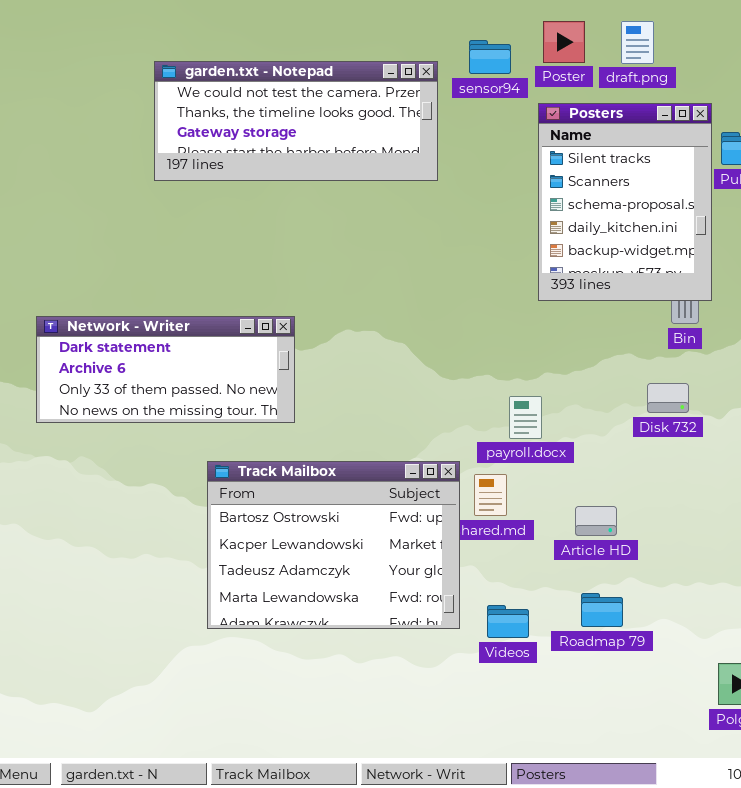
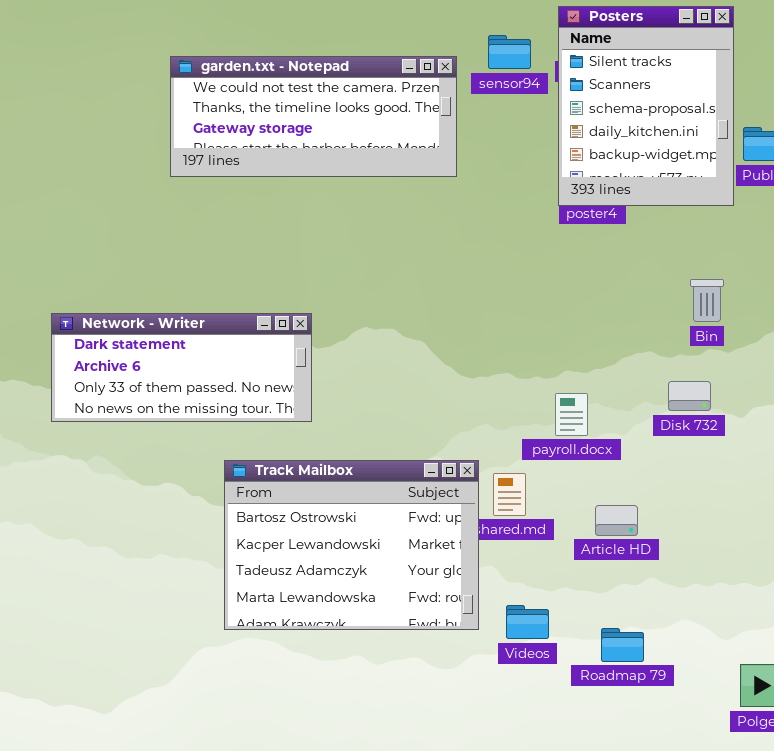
Posters: [538,103,712,301] -> [558,6,734,206], moved
payroll.docx: [509,396,542,439] -> [555,393,588,436], moved
Roadmap 79: [581,593,623,627] -> [601,628,644,662], moved

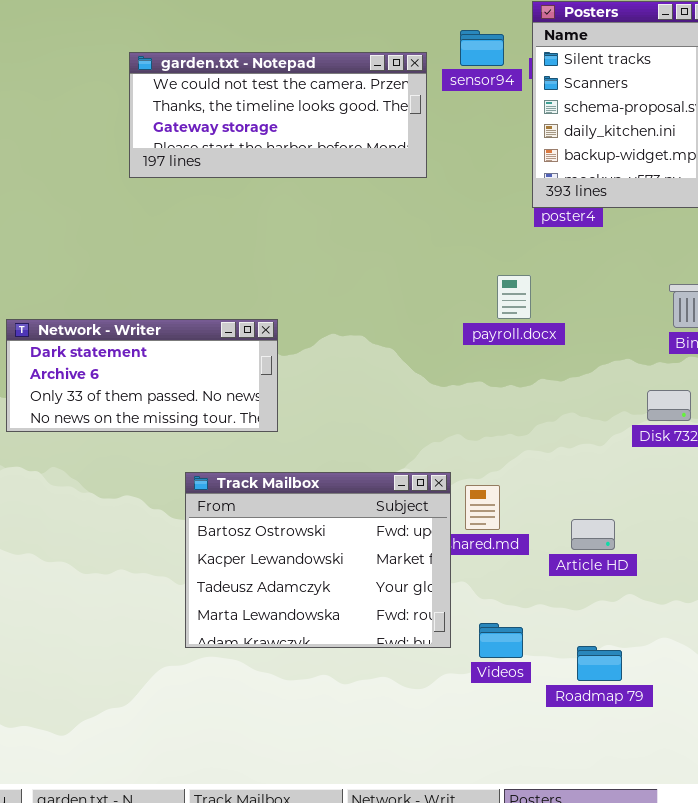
payroll.docx: [555,393,588,436] -> [497,275,531,319], moved

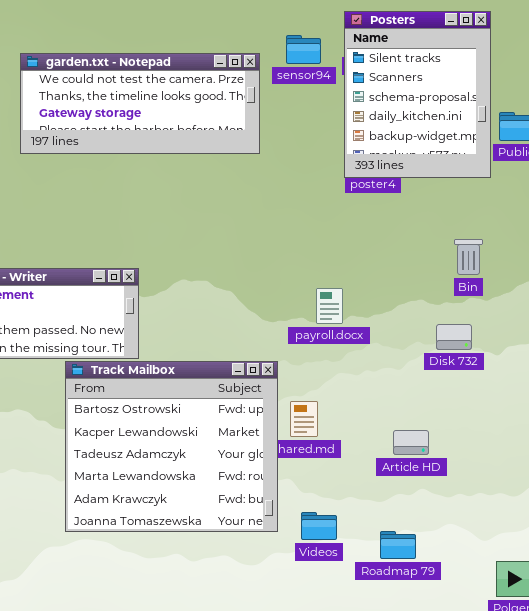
payroll.docx: [497,275,531,319] -> [316,288,343,324], moved
Track Mailbox: [185,472,451,648] -> [65,361,278,532], resized
Article HD: [571,519,615,550] -> [393,430,429,455], moved

